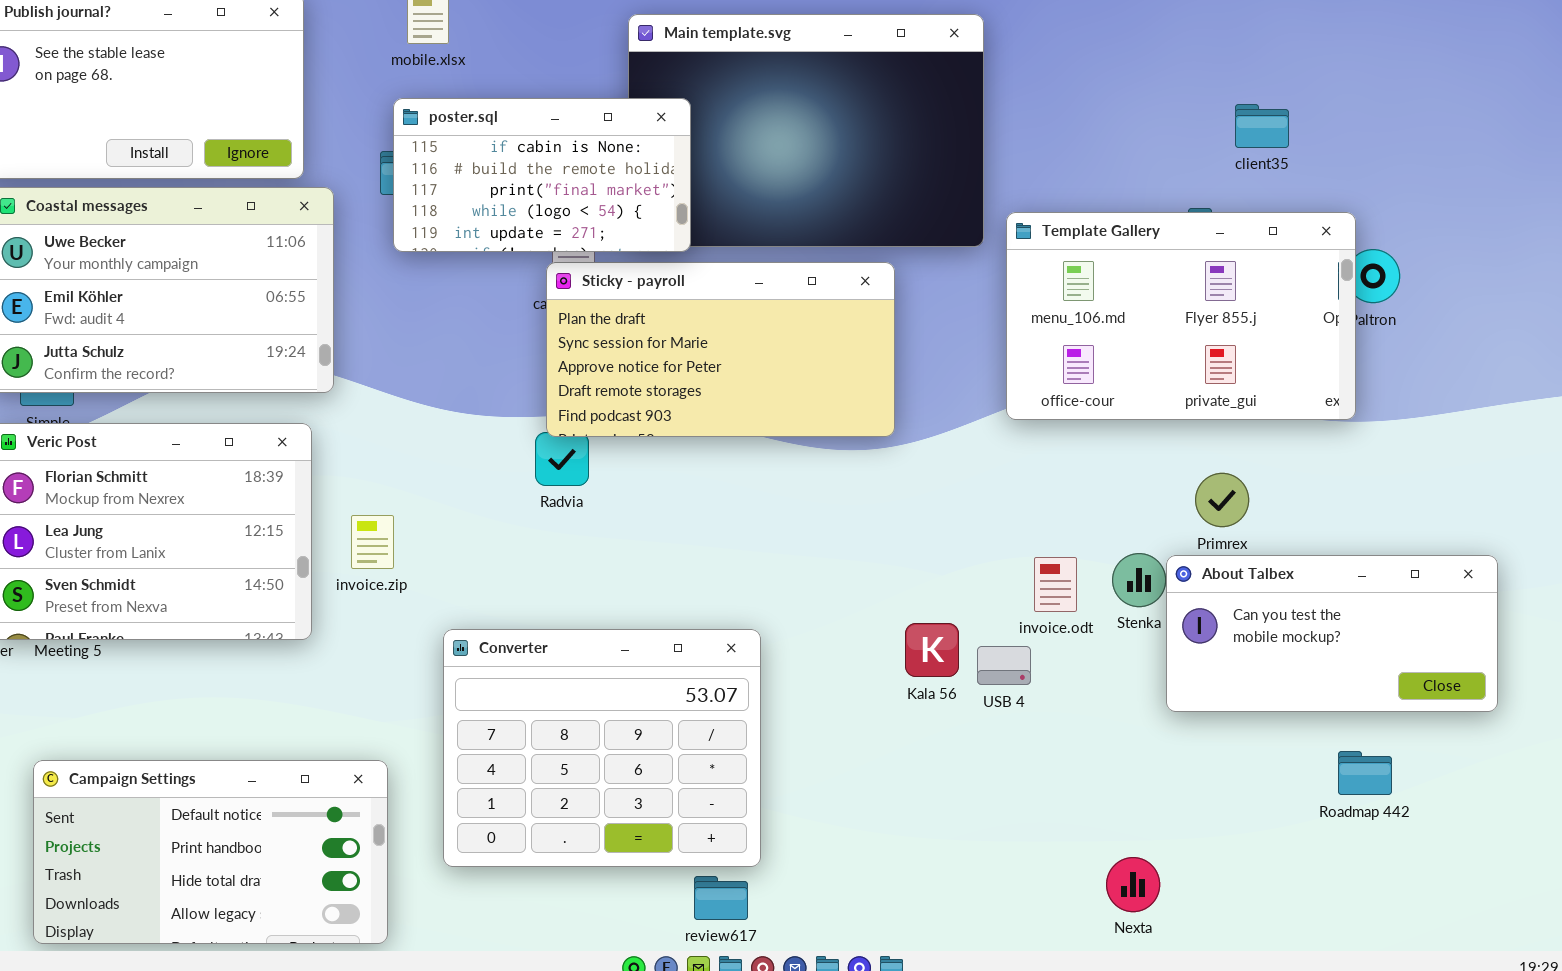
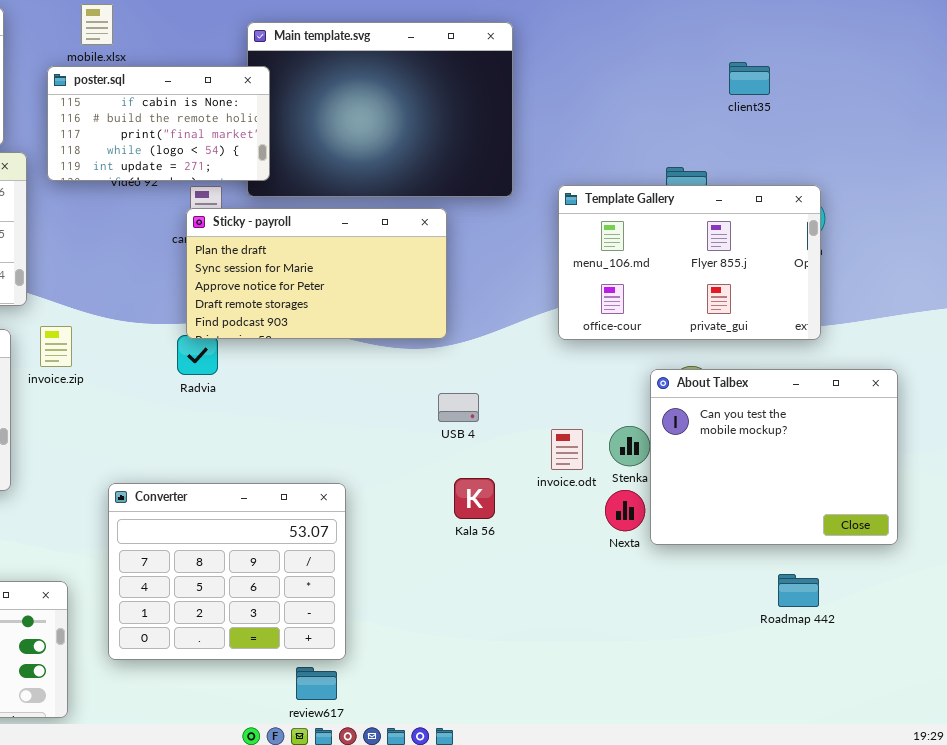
poster.sql: [393,98,691,252] -> [47,66,270,181], moved
client35: [1235,104,1289,148] -> [729,62,770,95], moved
Template Gallery: [1006,212,1356,420] -> [558,185,821,340], moved
invoice.zip: [351,515,394,569] -> [40,326,72,367], moved
About Talbex: [1166,555,1498,712] -> [650,369,898,545], resized
USB 4: [977,646,1031,685] -> [438,393,479,422], moved
Nexta: [1106,857,1160,912] -> [605,490,645,531], moved

